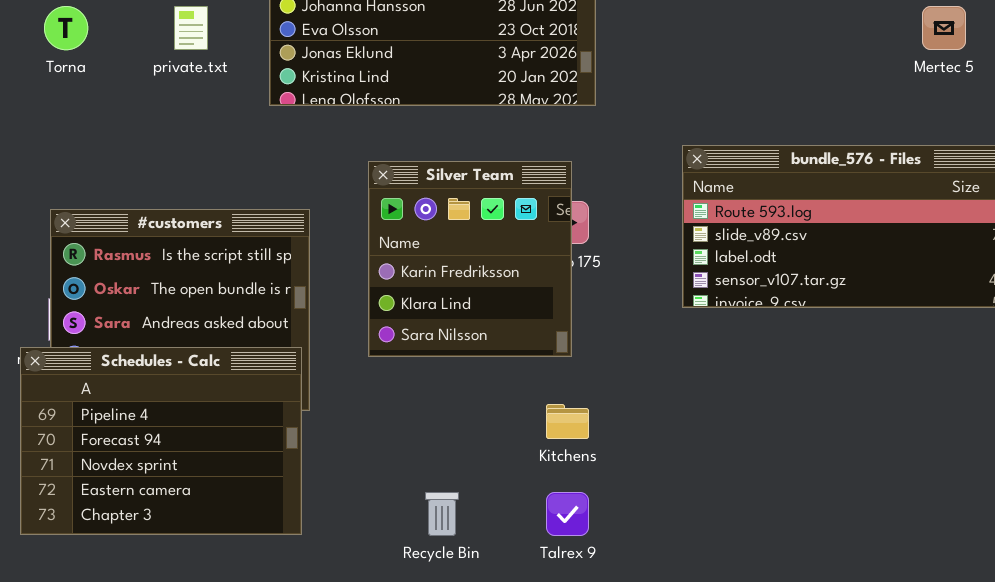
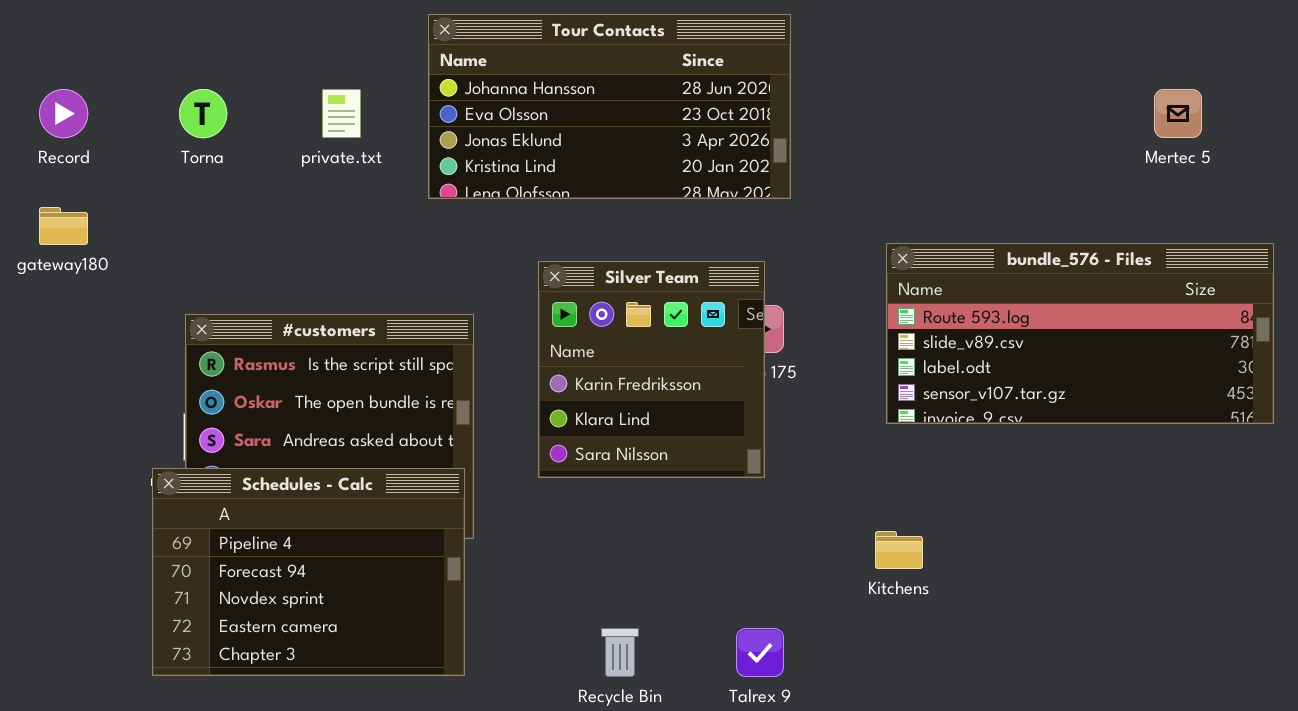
Kitchens: [546,404,589,439] -> [875,531,923,569], moved

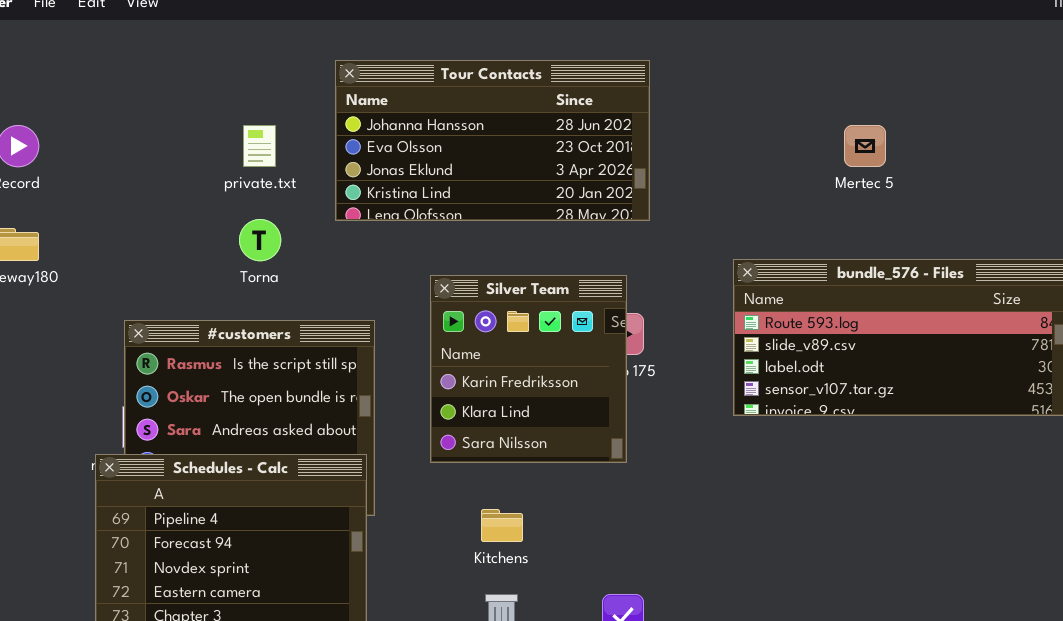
Torna: [179,89,227,138] -> [239,219,281,261], moved
Mertec 5: [1154,89,1202,138] -> [844,125,886,167], moved
Kitchens: [875,531,923,569] -> [481,509,523,542], moved

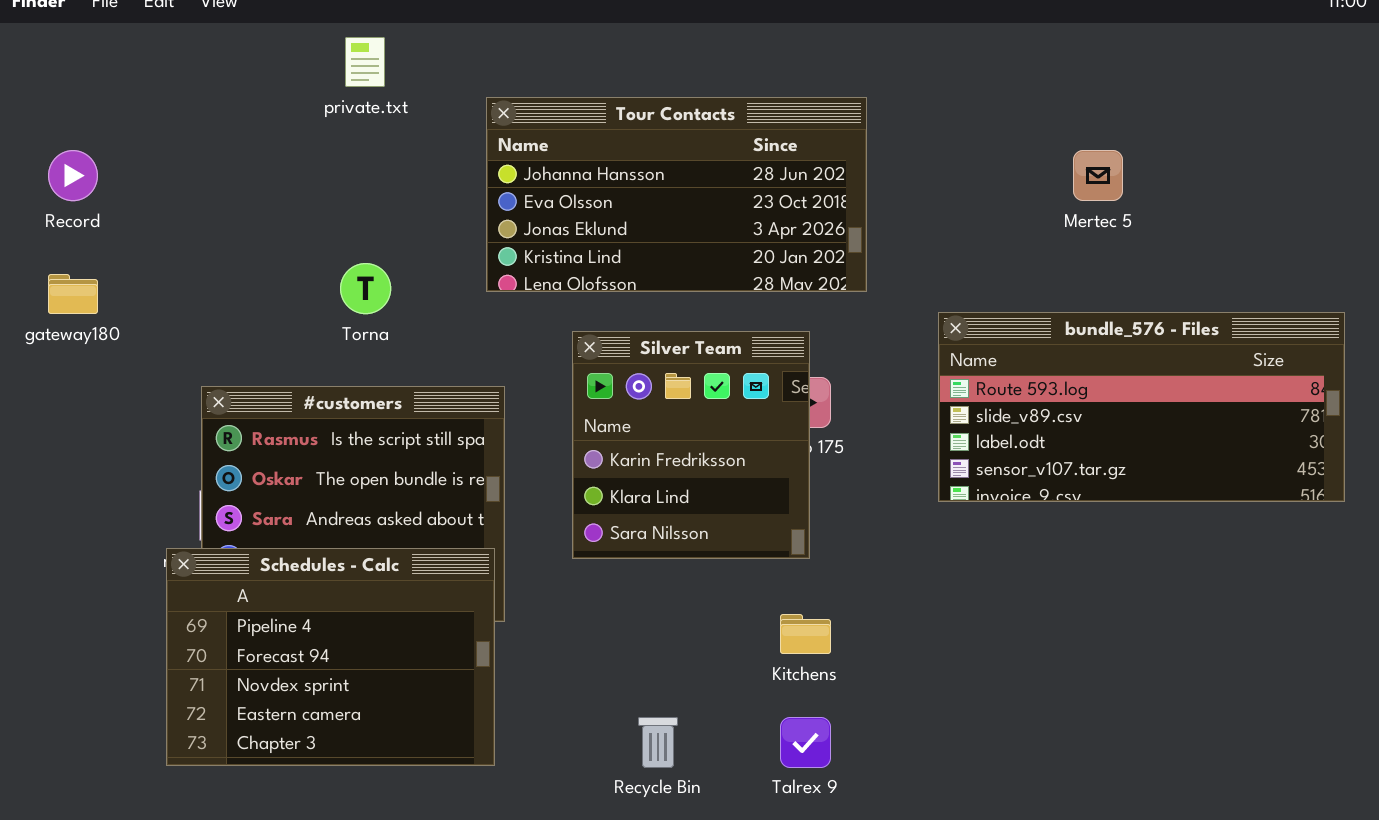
Tour Contacts: [335,60,650,221] -> [486,97,867,292], moved
private.txt: [243,125,276,167] -> [345,37,385,87], moved
Kitchens: [481,509,523,542] -> [780,614,831,654], moved

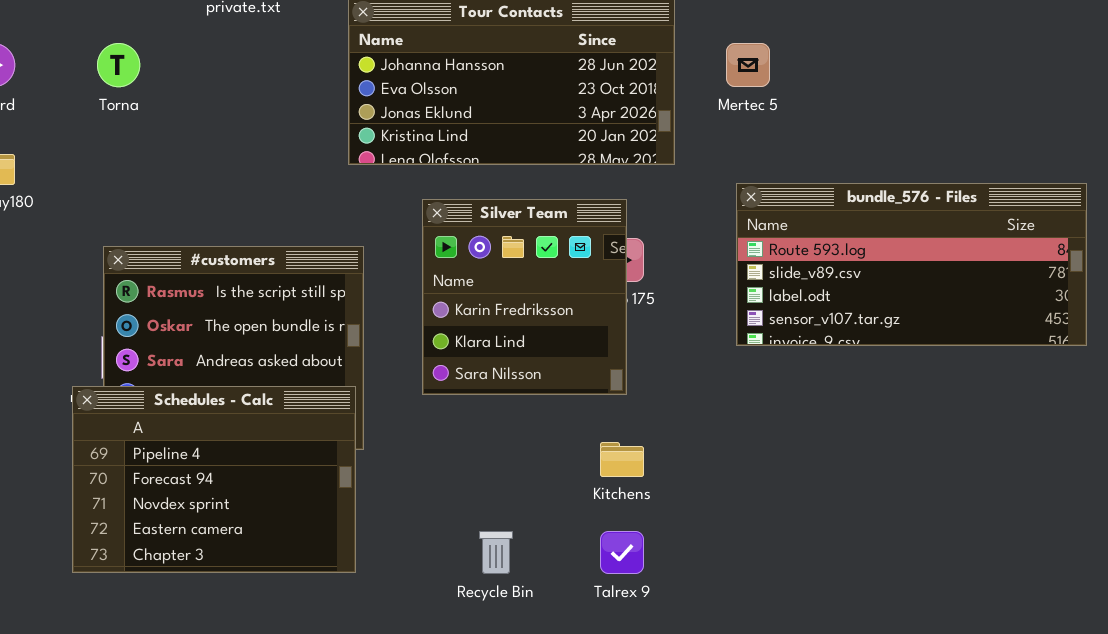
Mertec 5: [1073,150,1123,201] -> [726,43,770,87], moved
Torna: [340,263,391,314] -> [97,43,140,87], moved

